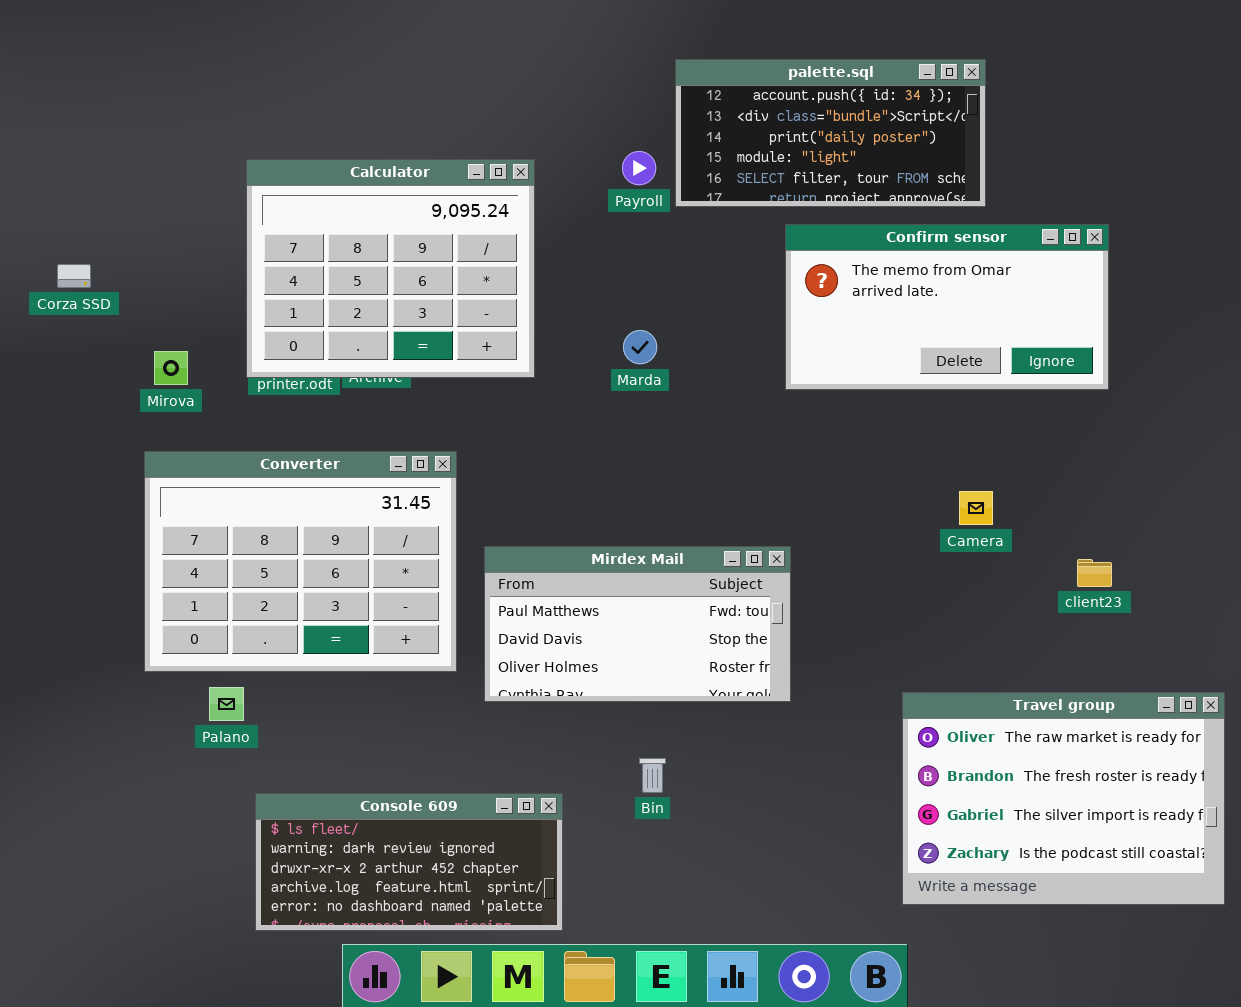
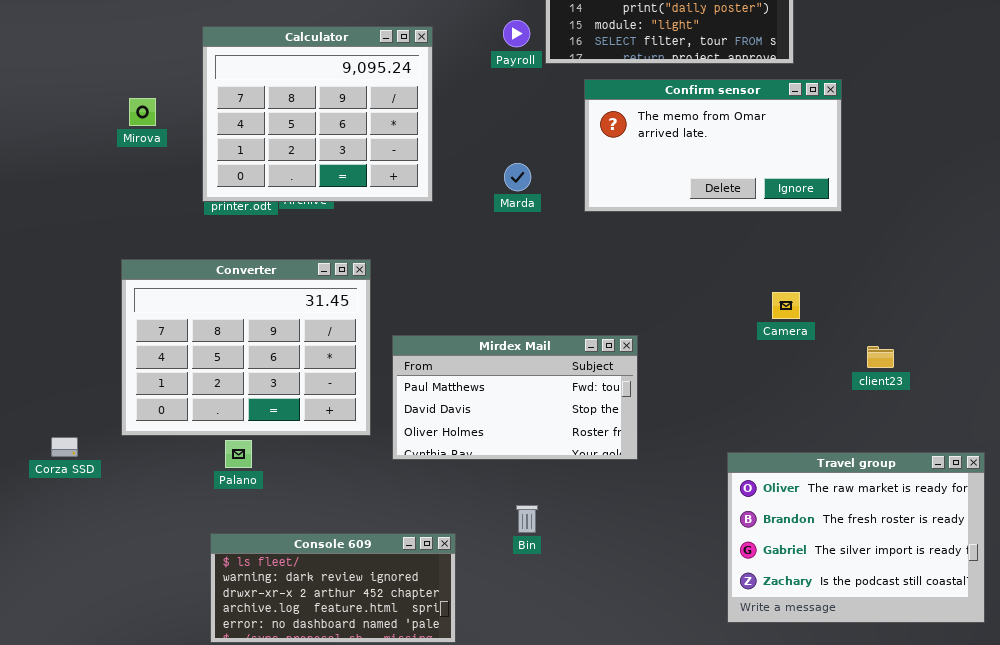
Confirm sensor: [785,224,1109,390] -> [584,79,842,212], moved
Corza SSD: [57,264,91,288] -> [51,437,78,457], moved
Mirova: [154,351,188,385] -> [129,98,156,126], moved
Palano: [209,687,244,721] -> [225,440,252,468], moved

